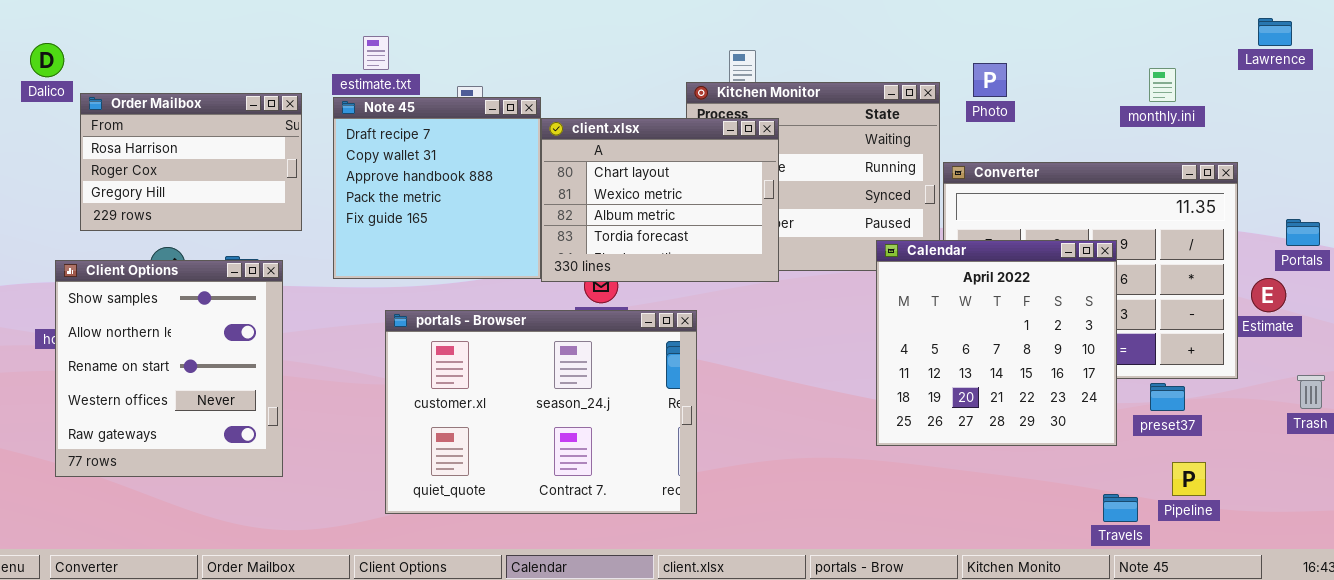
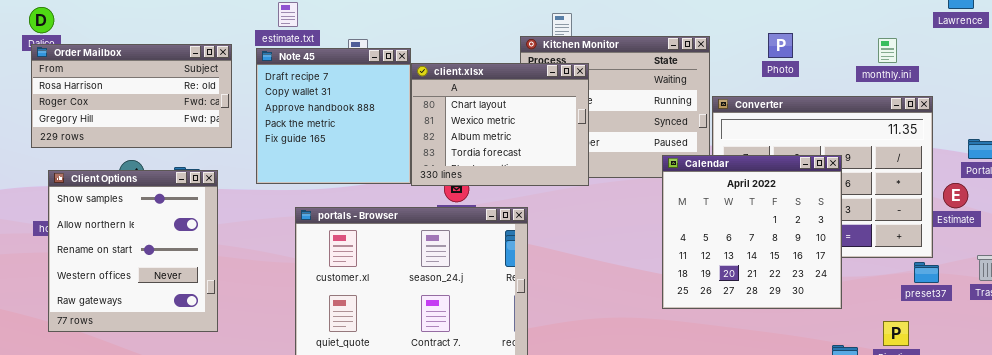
Photo: [973,63,1007,97] -> [768,33,793,58], moved
monthly.ini: [1149,68,1176,102] -> [878,38,897,63], moved
Order Mailbox: [80,93,302,231] -> [31,44,232,148], resized
preset37: [1150,383,1185,411] -> [914,262,939,283], moved

